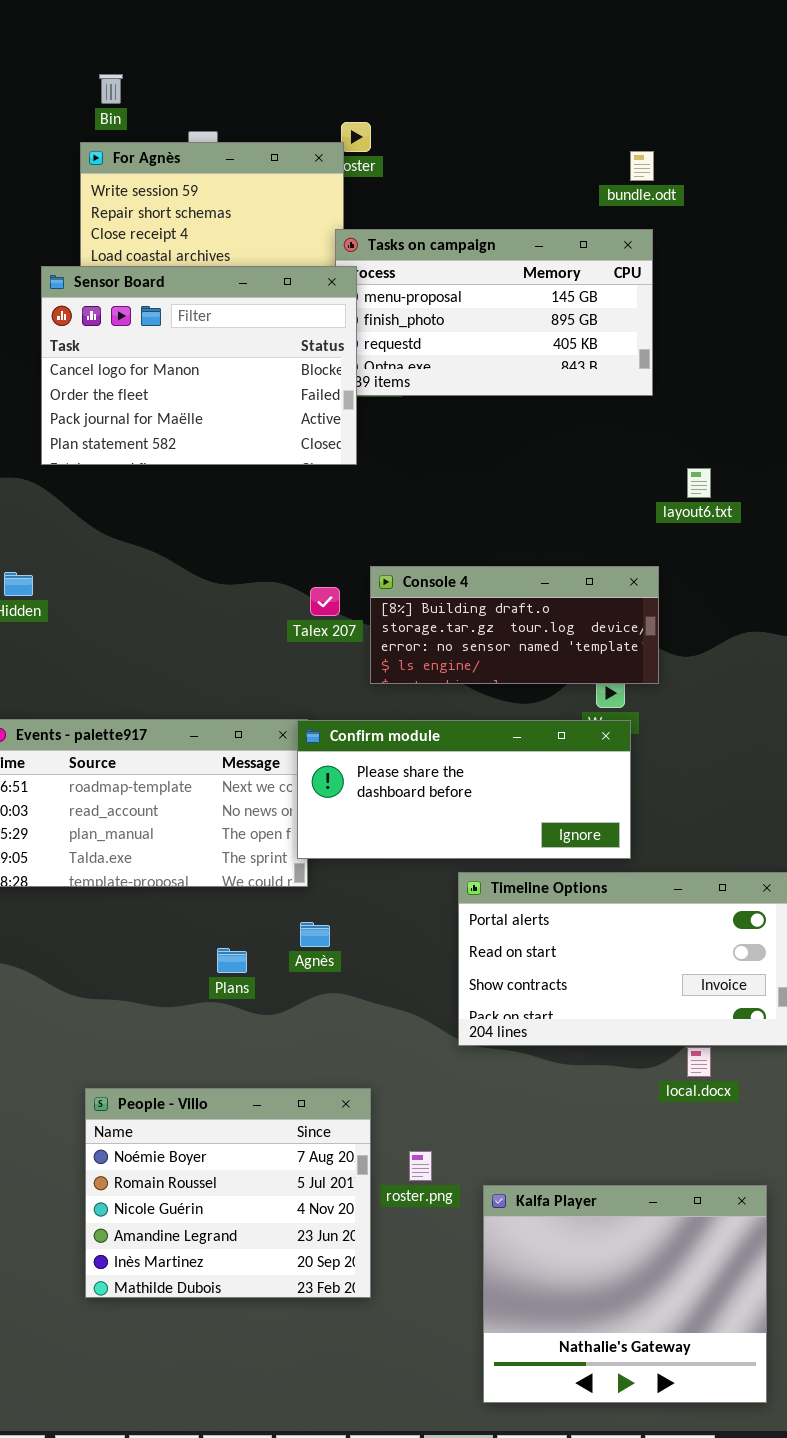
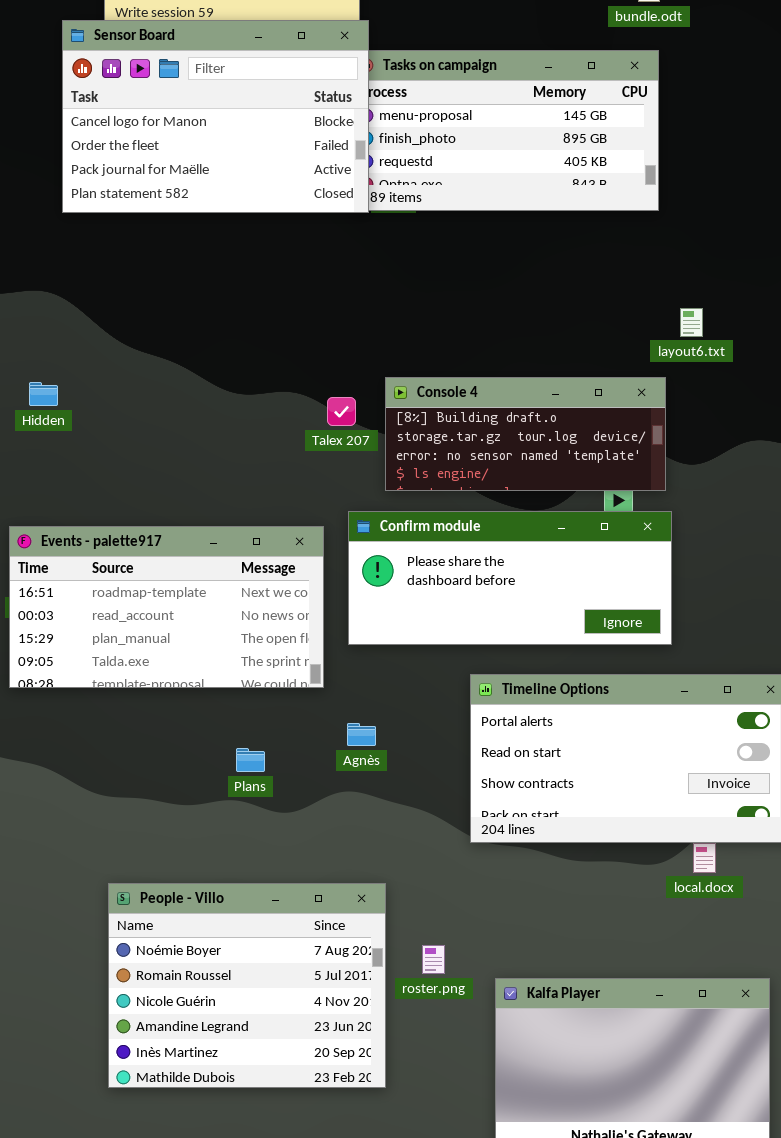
Sensor Board: [41,266,357,465] -> [62,20,369,213], moved
layout6.txt: [687,468,711,498] -> [680,308,703,337], moved
Confirm module: [297,720,631,859] -> [348,511,672,645], moved
Agnès: [300,922,330,947] -> [347,723,376,746], moved

